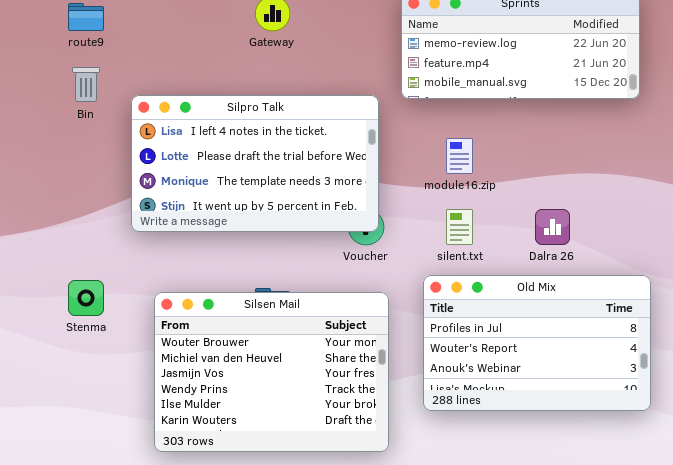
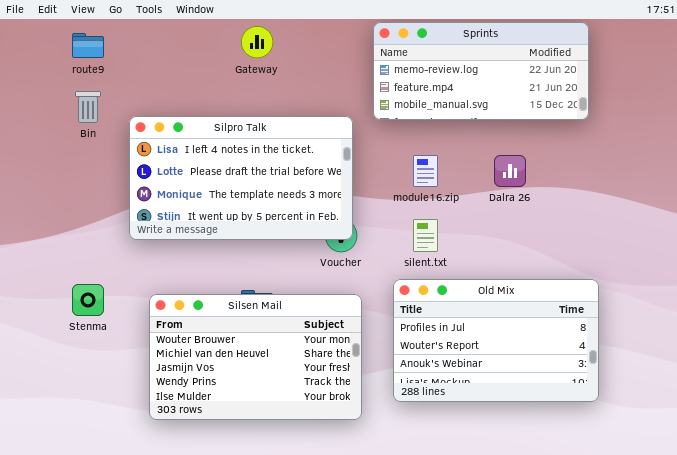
Dalra 26: [535,209,570,245] -> [494,155,526,187], moved
Silsen Mail: [154,292,389,452] -> [149,294,362,420], resized

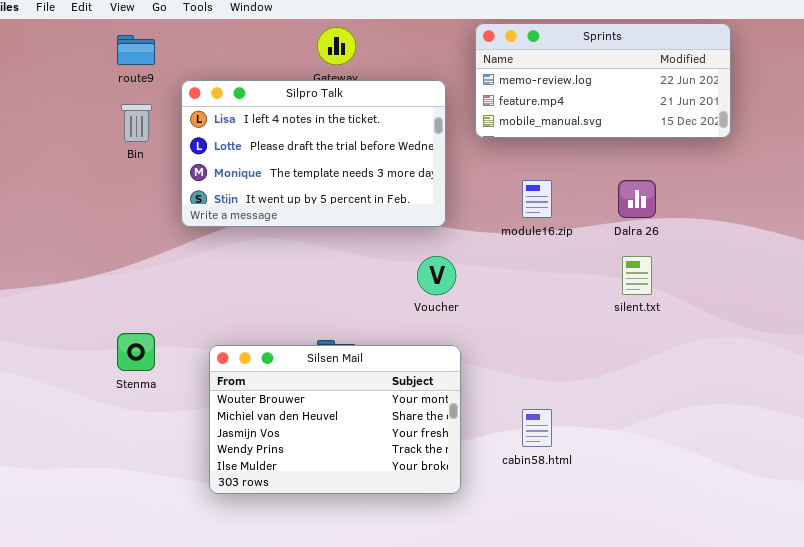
Silpro Talk: [129,116,353,240] -> [181,80,446,227], moved
silent.txt: [413,219,438,252] -> [622,256,652,295], moved
Old Mix: [393,279,599,402] -> none, closed

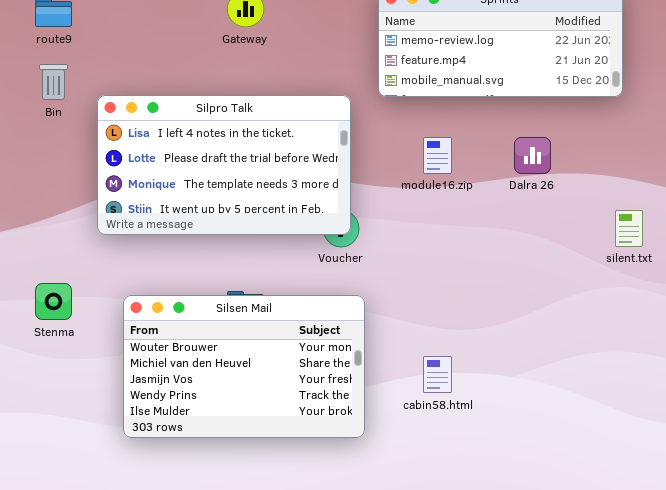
Silpro Talk: [181,80,446,227] -> [97,95,351,235], moved
silent.txt: [622,256,652,295] -> [615,210,643,247], moved

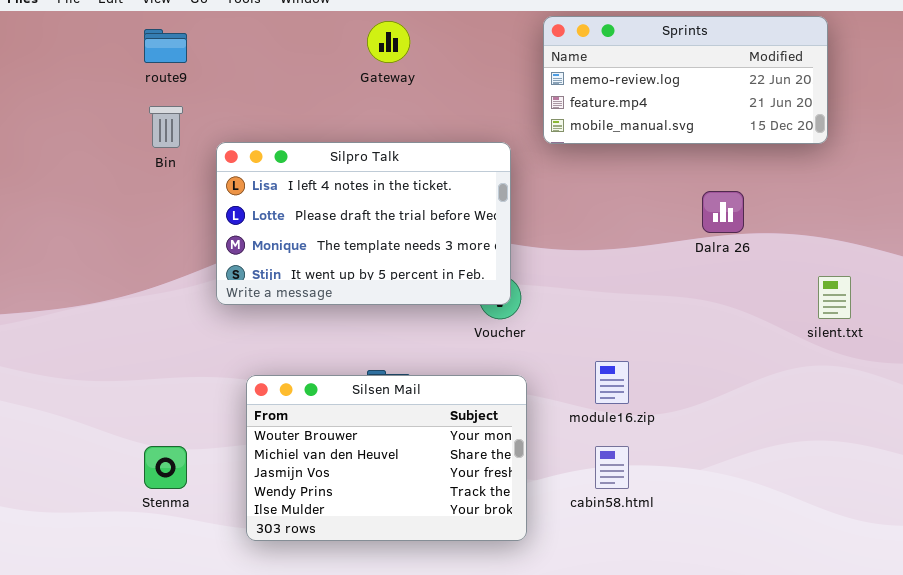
module16.zip: [423,137,452,174] -> [595,361,629,404], moved
Stenma: [35,283,72,320] -> [144,446,187,489], moved

